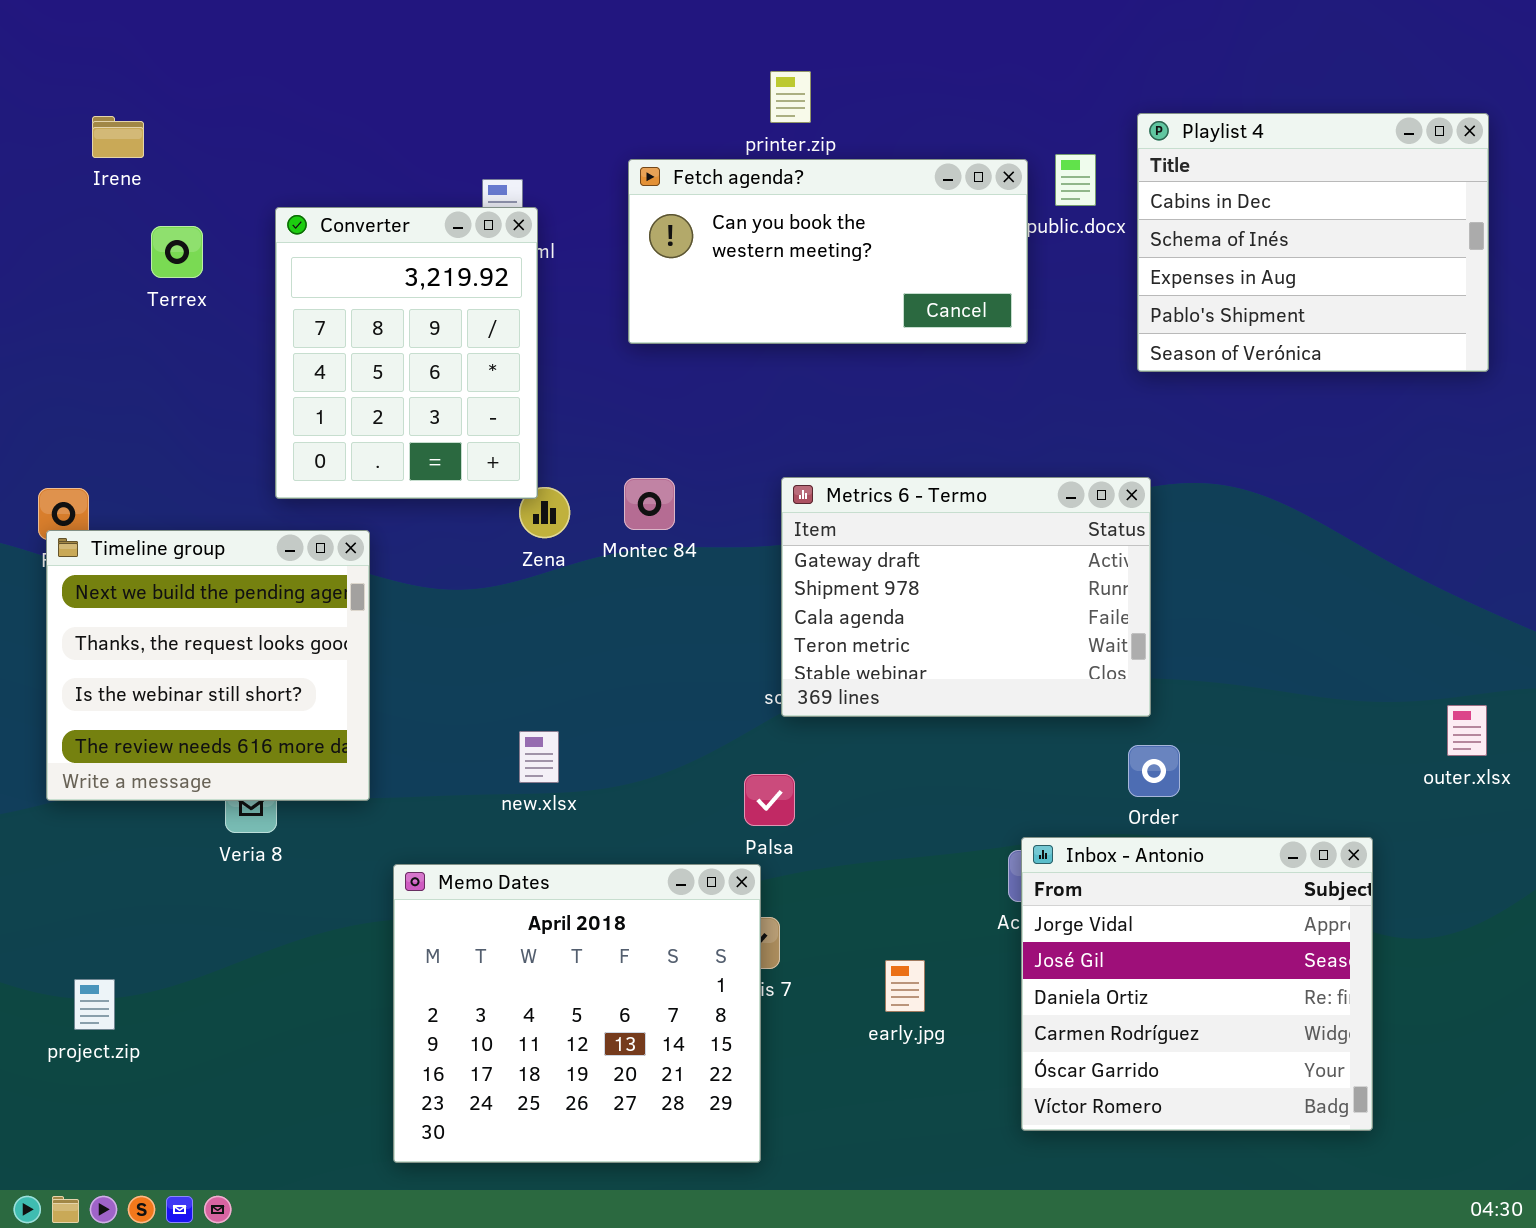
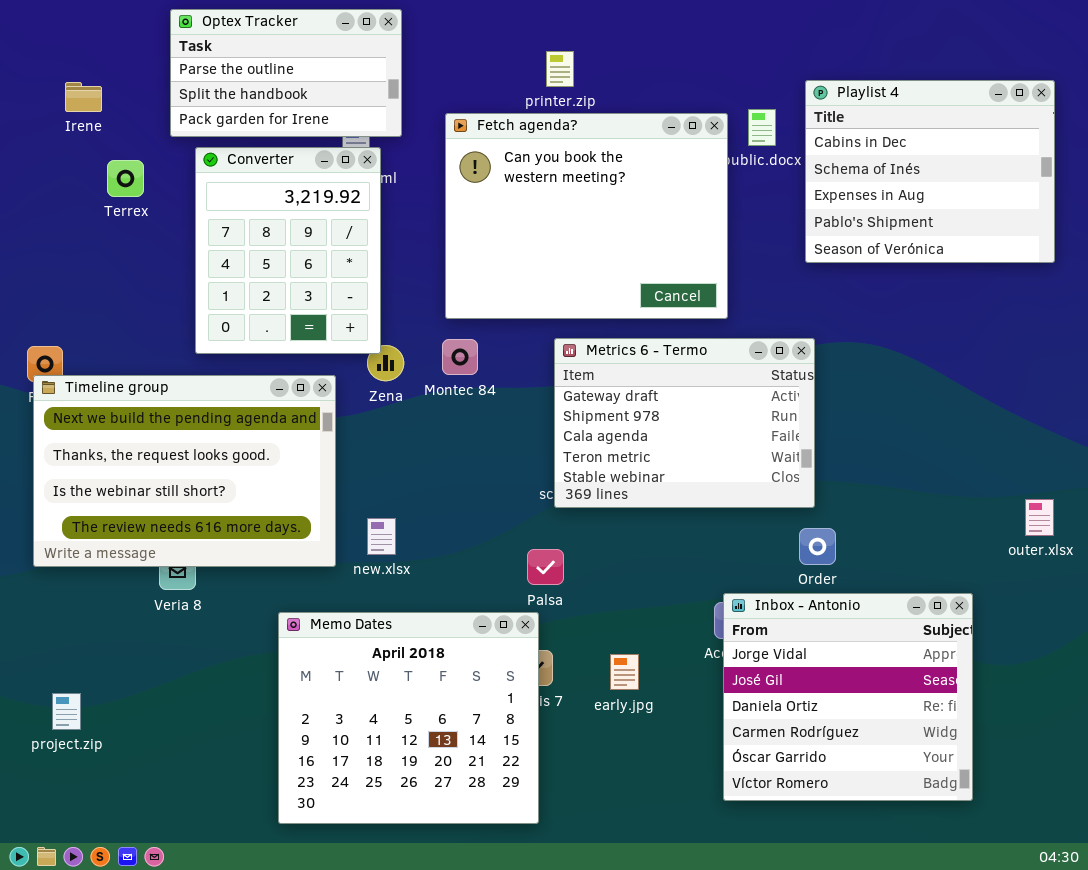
Optex Tracker: none -> [170,9,402,137], opened
Fetch agenda?: [628,159,1028,344] -> [445,113,728,319], resized
Timeline group: [46,530,370,801] -> [33,375,336,567], resized
early.jpg: [885,960,925,1012] -> [610,654,639,690], moved

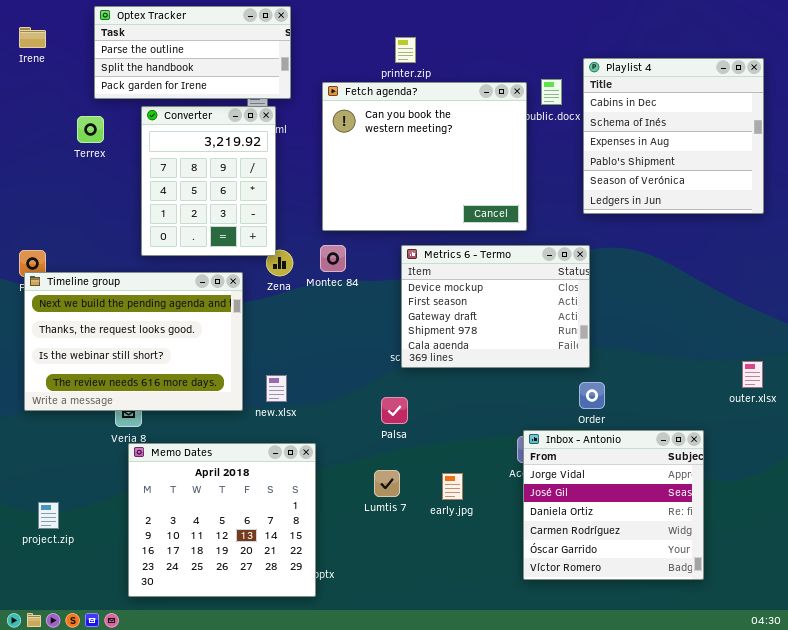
Optex Tracker: [170,9,402,137] -> [94,6,291,99], resized
Playlist 4: [805,80,1055,263] -> [583,58,764,214], resized
Irene: [65,82,102,112] -> [19,27,46,48], moved
Metrics 6 - Termo: [554,338,815,508] -> [401,245,590,368], scrolled up 2 rows
Memo Dates: [278,612,539,824] -> [128,443,316,597], moved

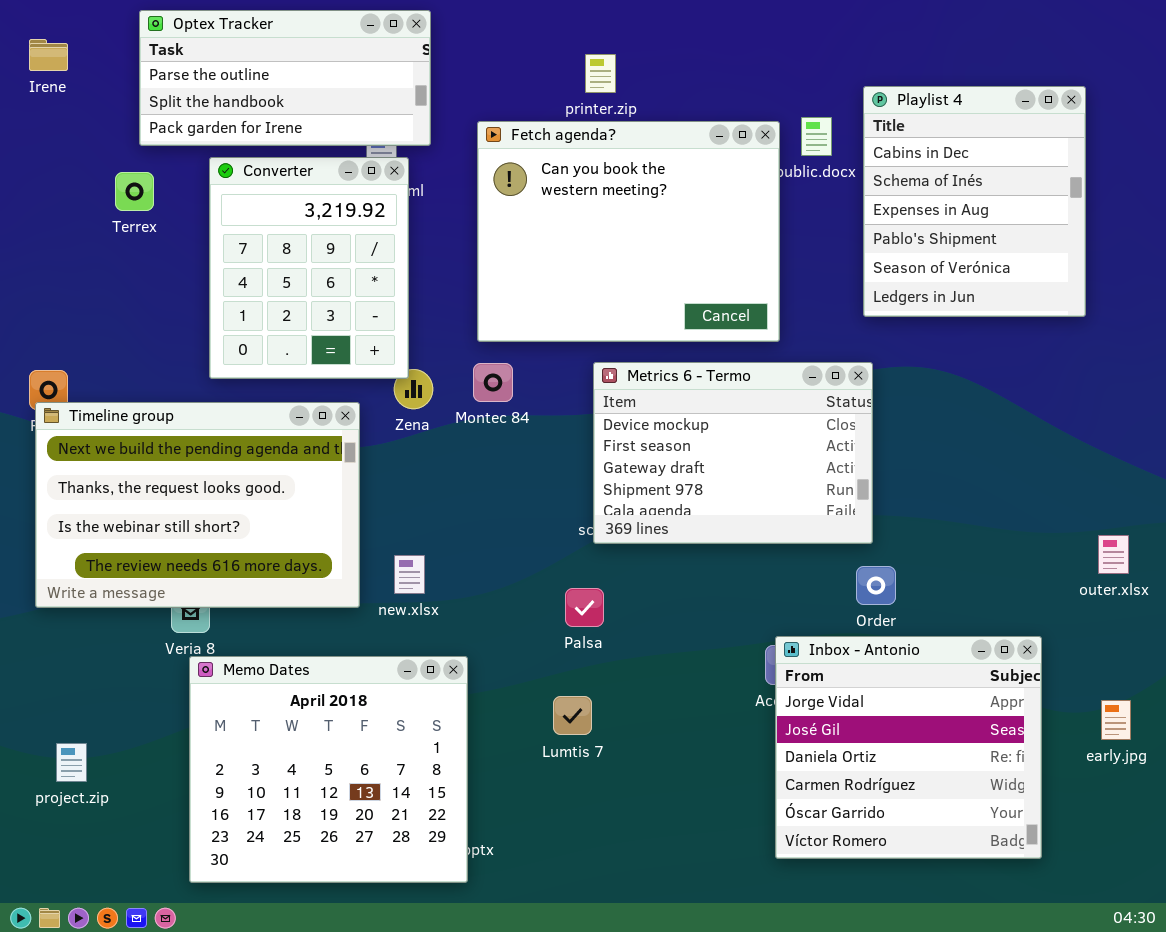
Playlist 4: [583,58,764,214] -> [863,86,1086,317], resized
early.jpg: [442,473,463,500] -> [1101,700,1131,740], moved

